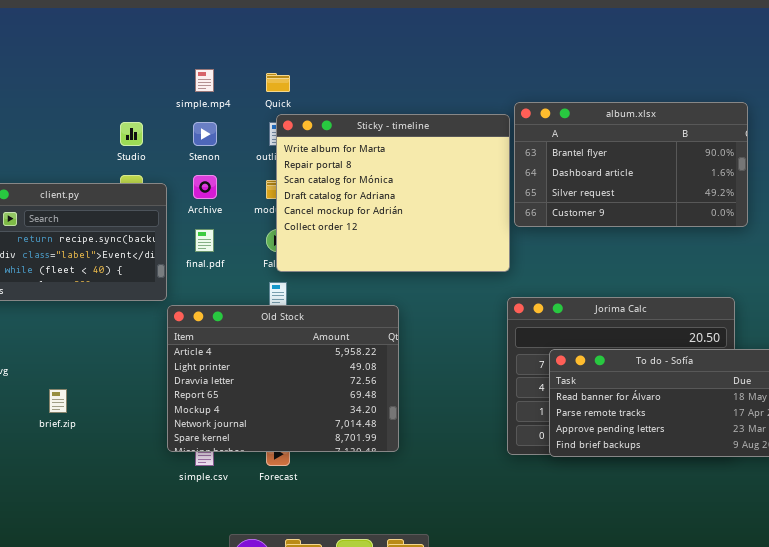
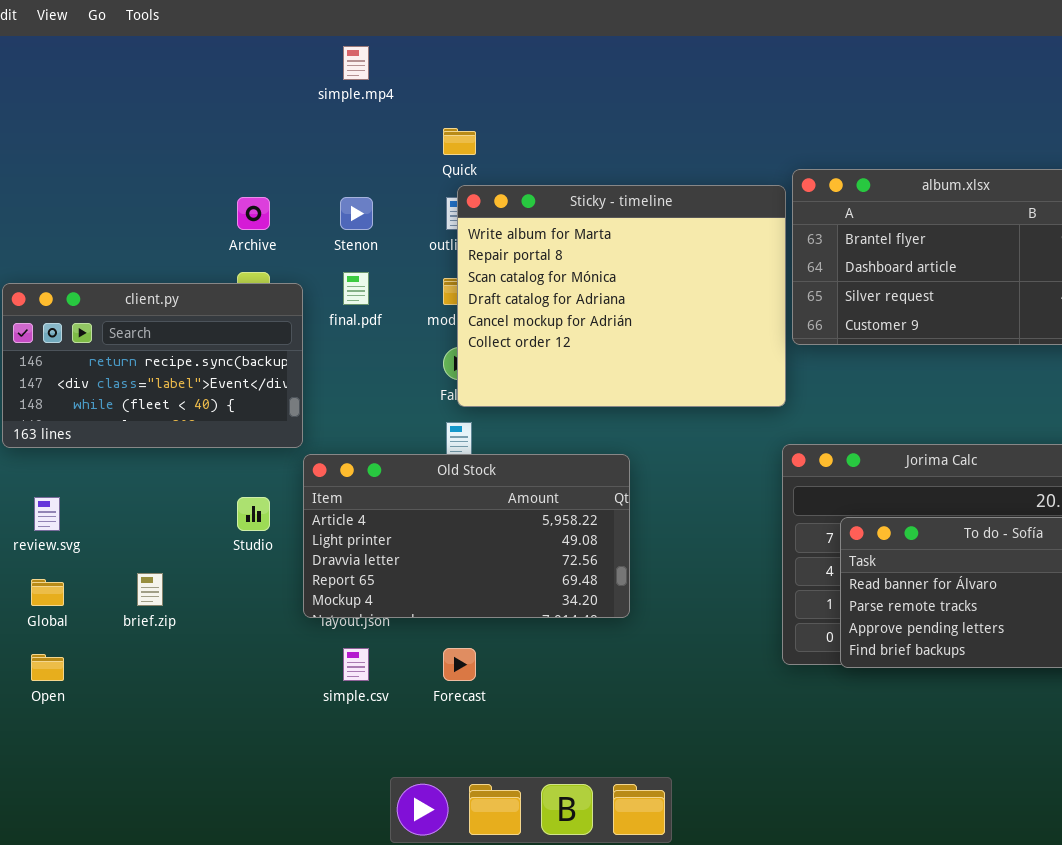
simple.mp4: [195,69,214,92] -> [343,46,369,80], moved
Studio: [120,122,143,146] -> [237,497,270,531], moved
Archive: [193,175,217,199] -> [237,197,270,230], moved
final.pdf: [195,229,214,252] -> [343,272,369,305], moved
Old Stock: [167,305,399,452] -> [303,454,630,618], resized

